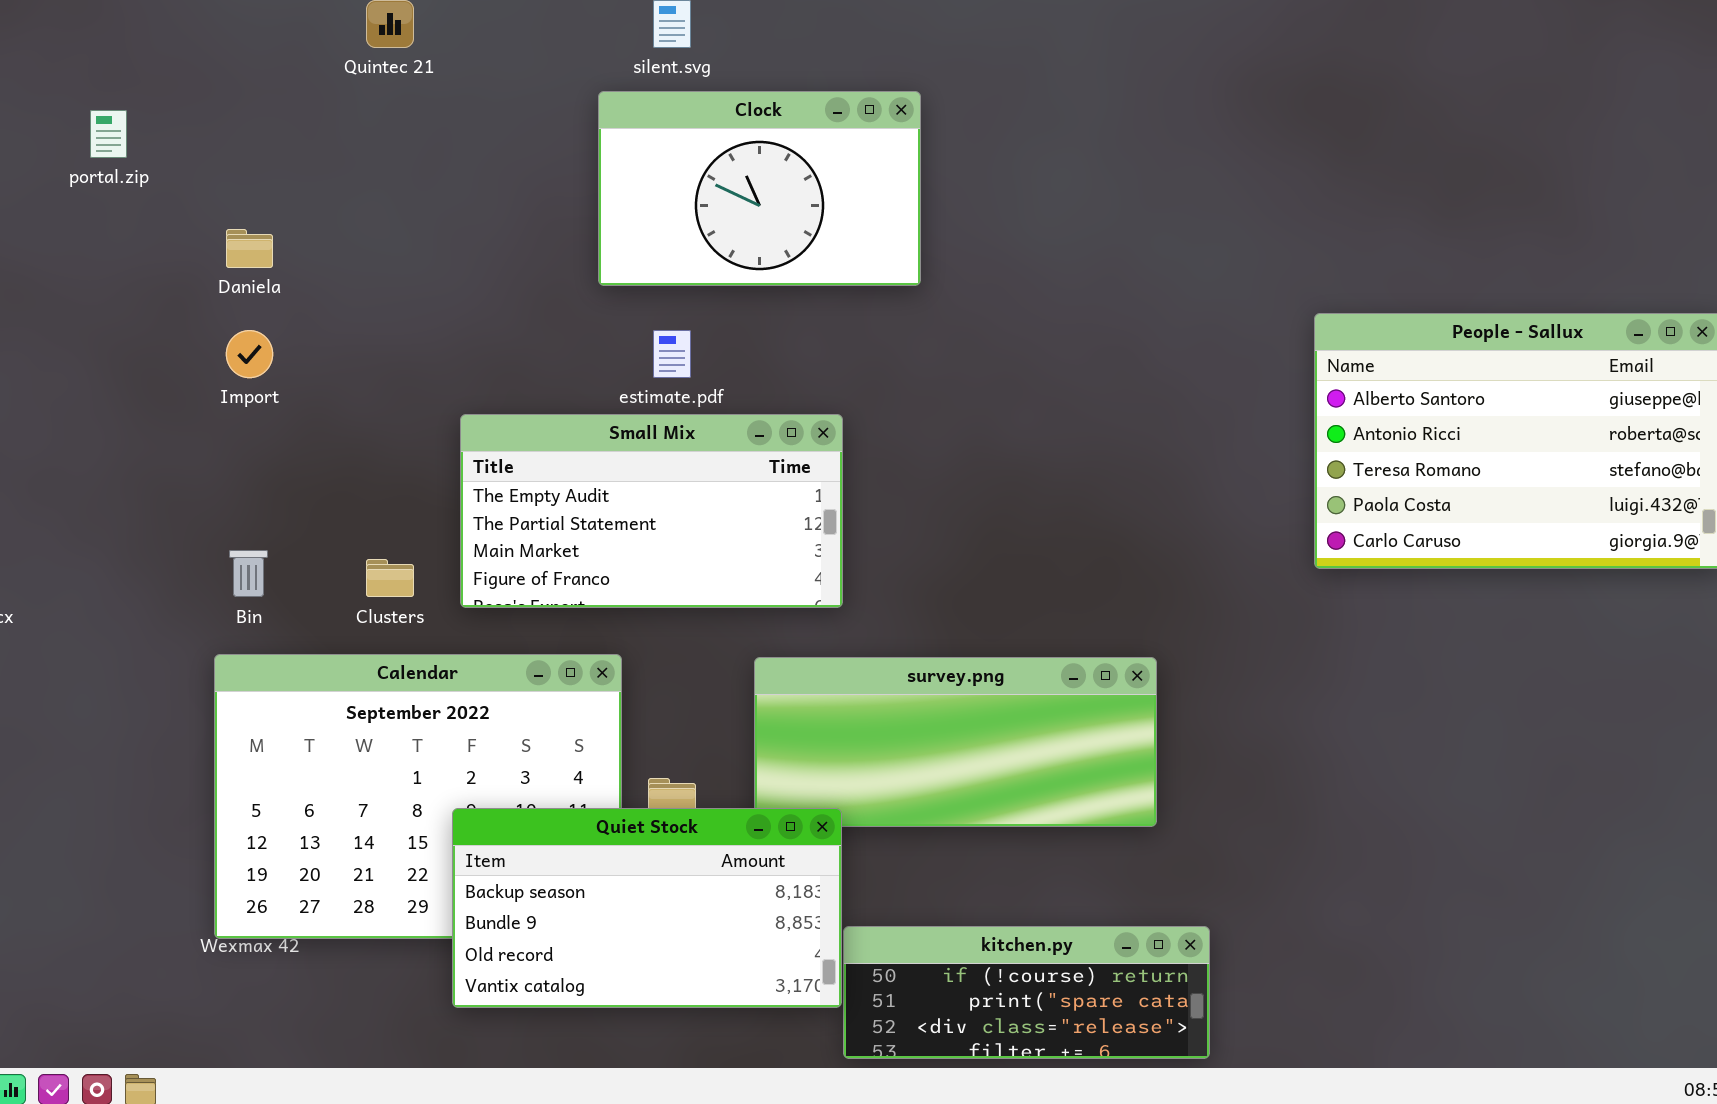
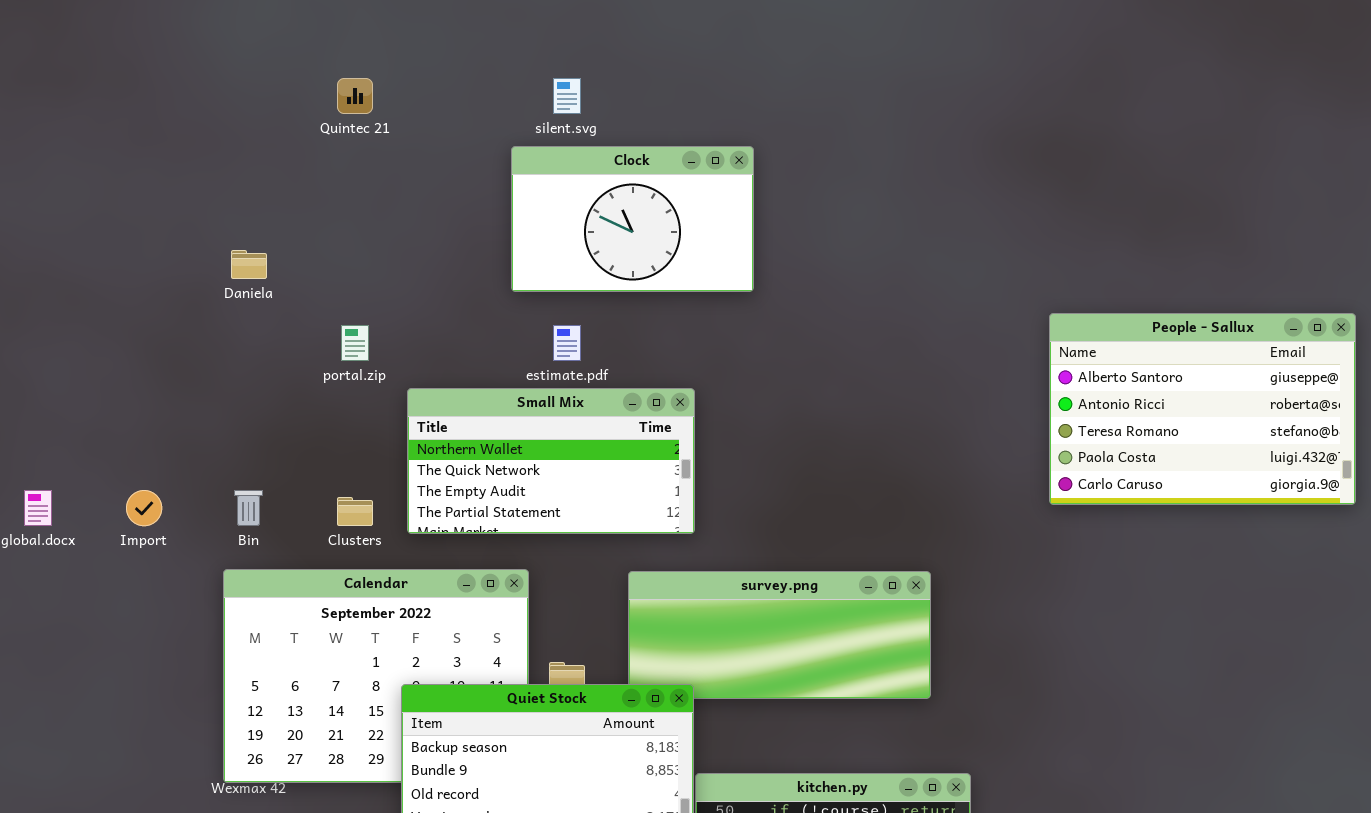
portal.zip: [90,110,127,158] -> [341,325,369,361], moved
Import: [226,330,273,378] -> [126,490,162,526], moved
Small Mix: [460,414,843,608] -> [407,388,695,534], scrolled up 2 rows

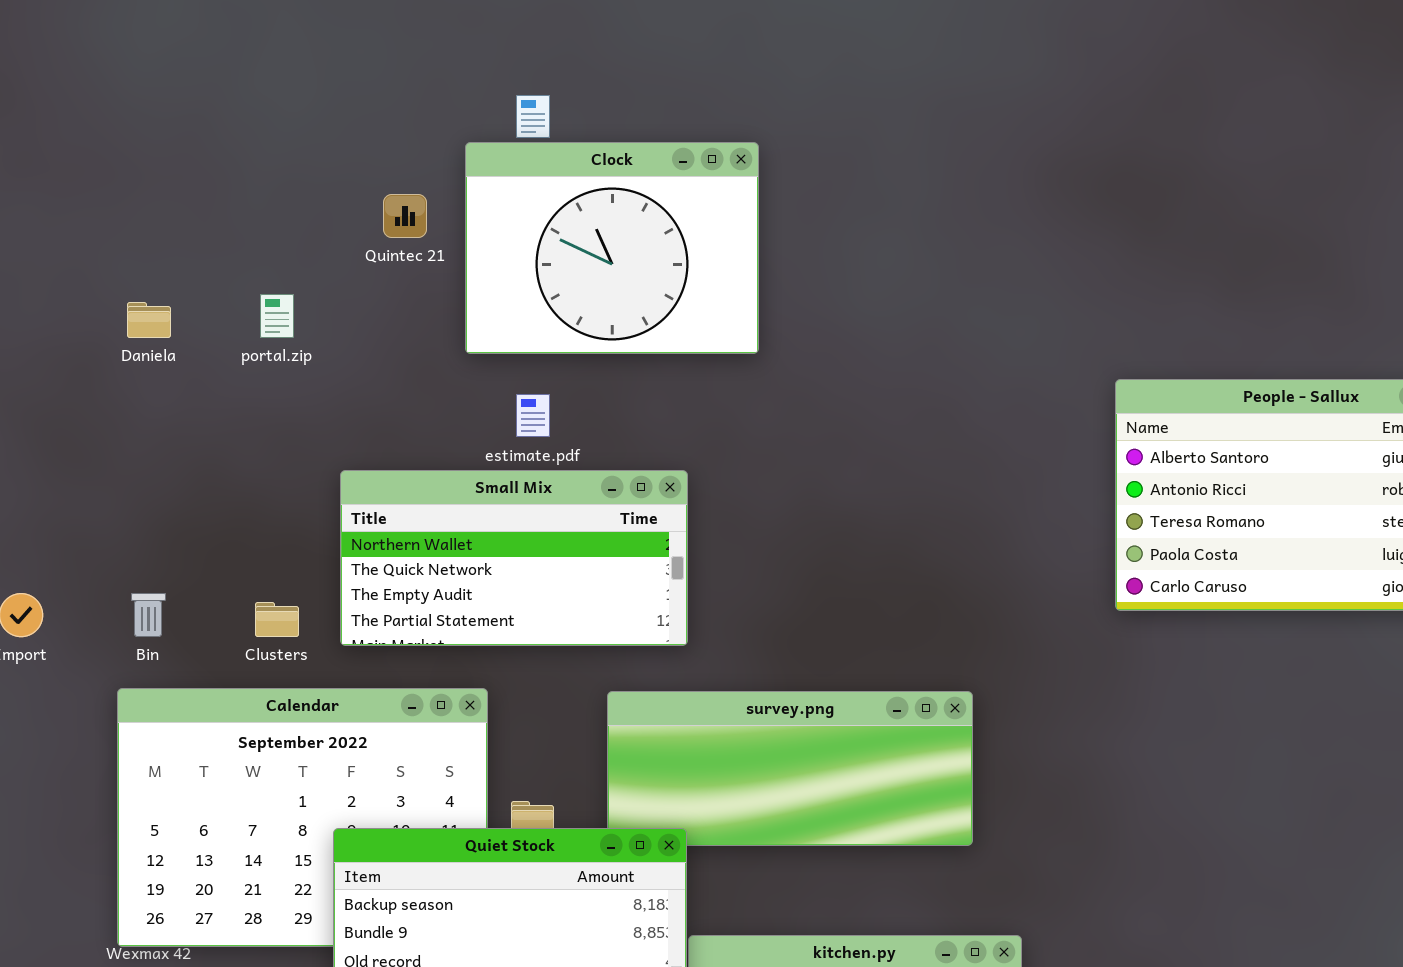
Quintec 21: [337,78,373,114] -> [383,194,427,238], moved
Clock: [511,146,754,292] -> [465,142,759,354], resized
portal.zip: [341,325,369,361] -> [260,294,294,338], moved

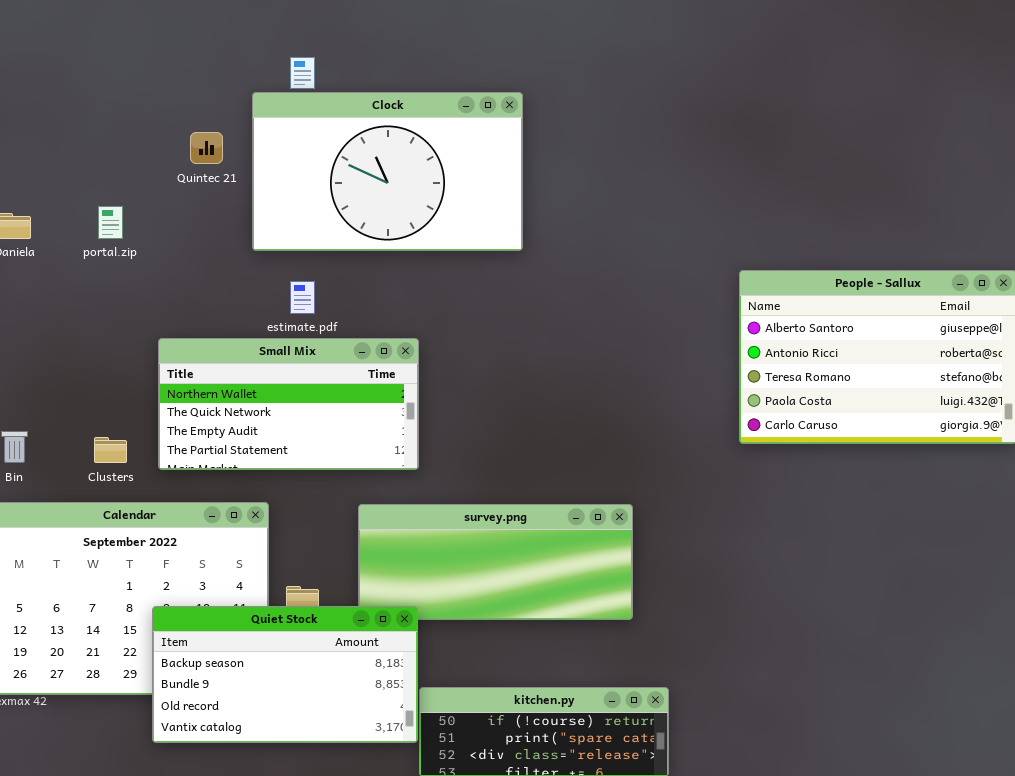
Clock: [465,142,759,354] -> [252,92,523,251], resized

